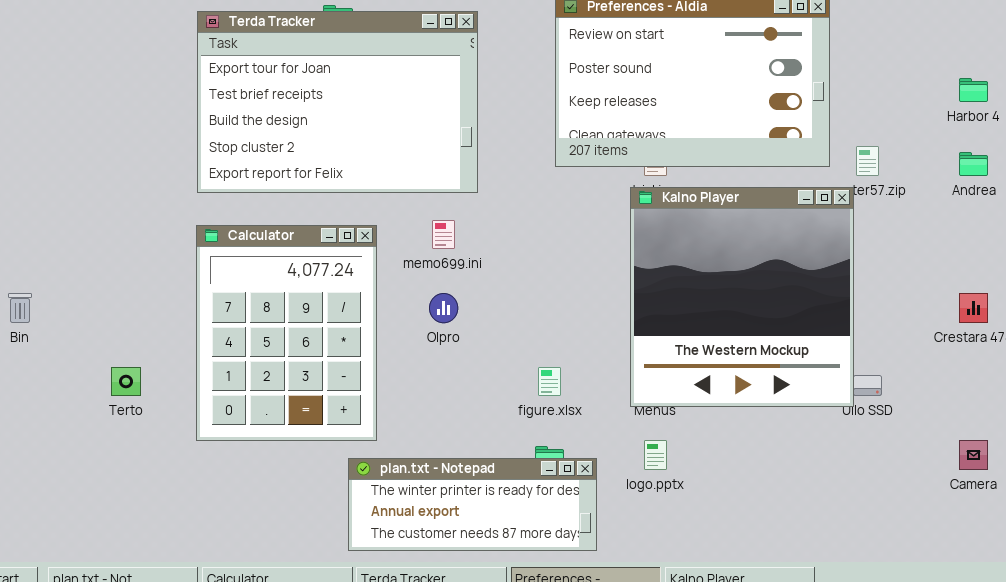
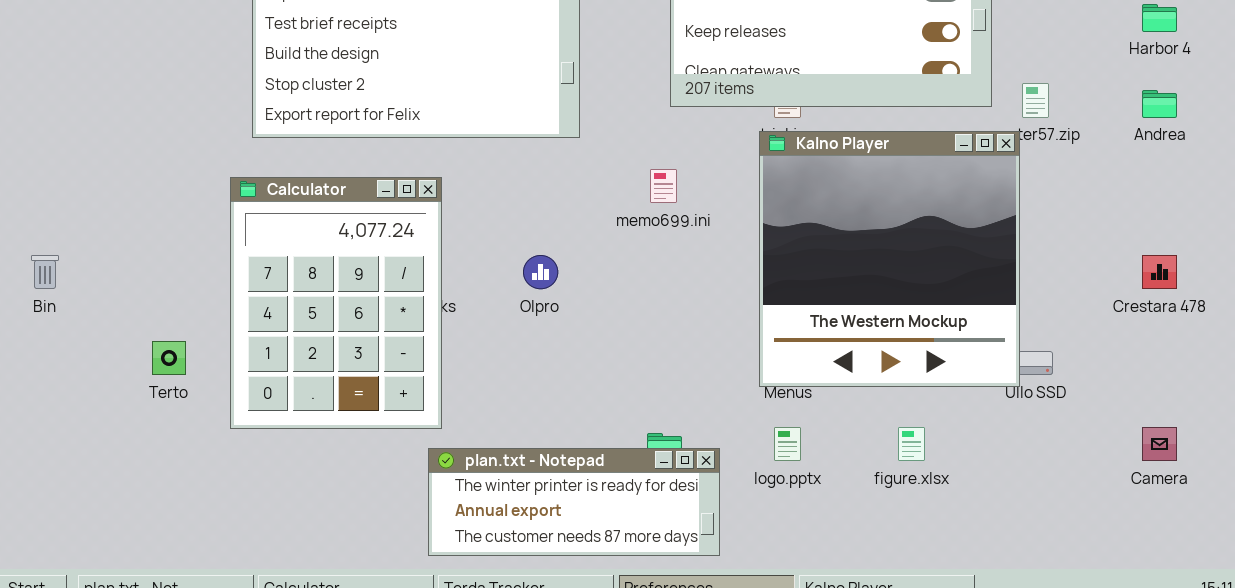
memo699.ini: [432,220,455,249] -> [650,169,677,203], moved
Calculator: [196,225,377,441] -> [230,177,442,429], moved
figure.xlsx: [538,367,561,396] -> [898,427,925,461], moved

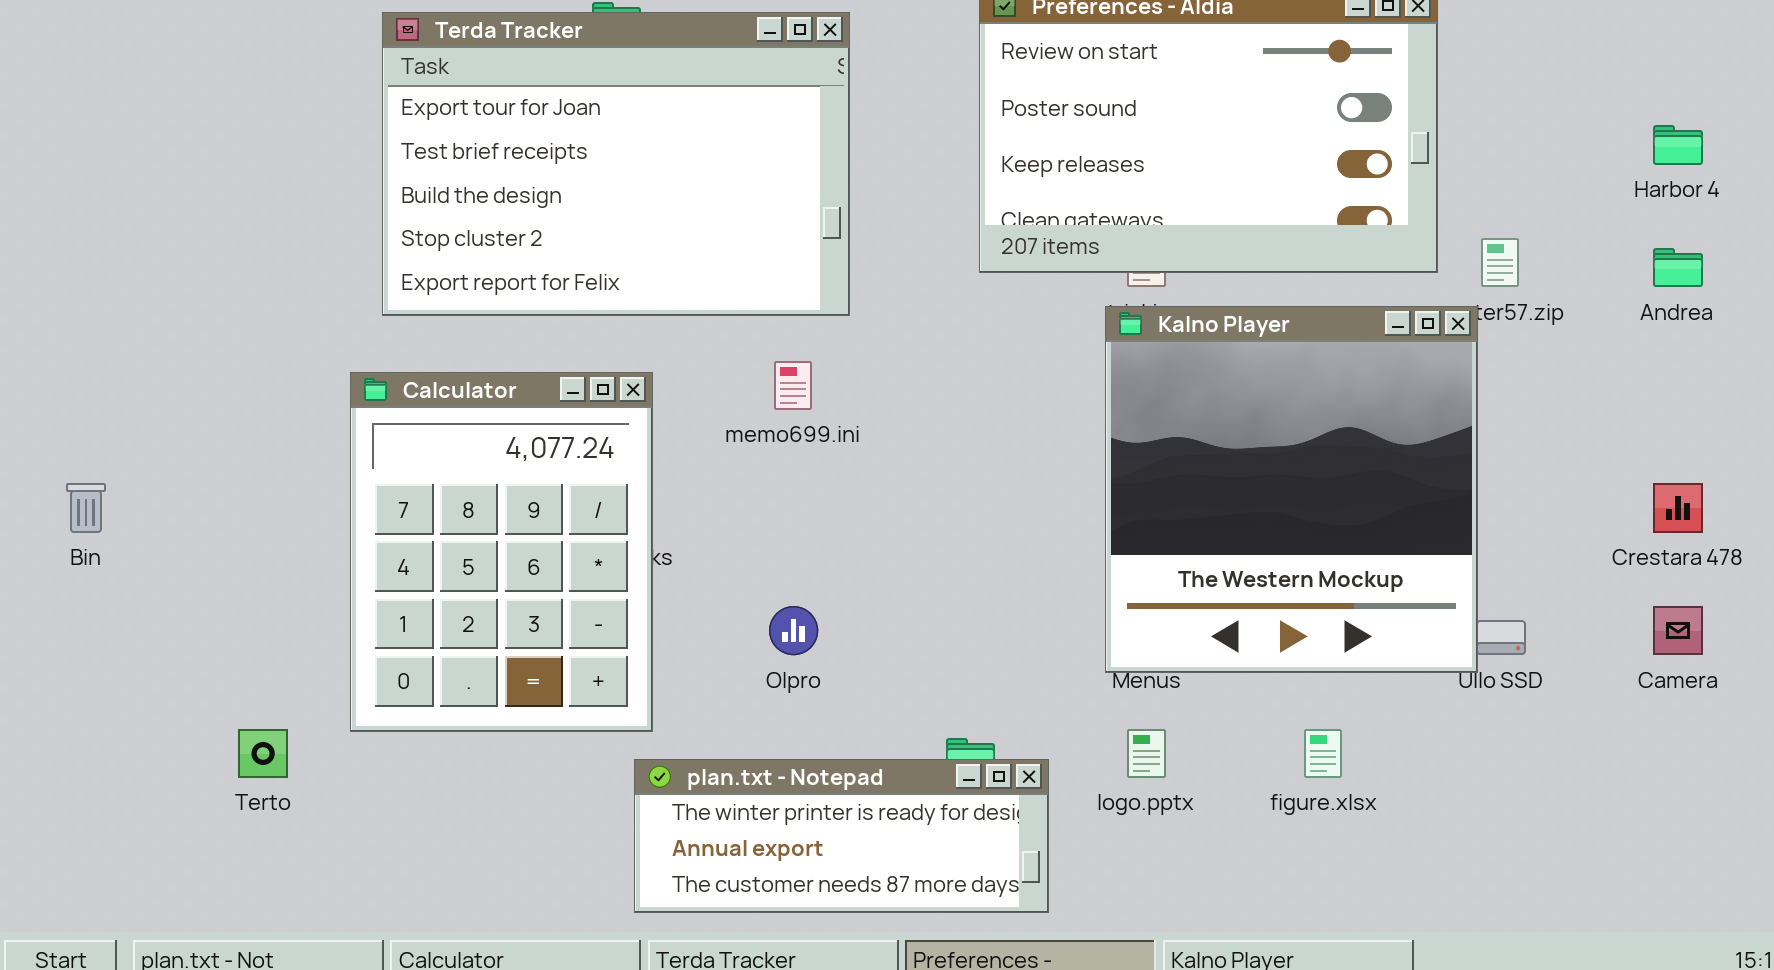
memo699.ini: [650,169,677,203] -> [774,361,812,410], moved
Olpro: [523,255,558,289] -> [769,606,818,655], moved
Terto: [152,341,186,375] -> [238,729,288,778], moved
Camera: [1142,427,1177,461] -> [1653,606,1703,655], moved

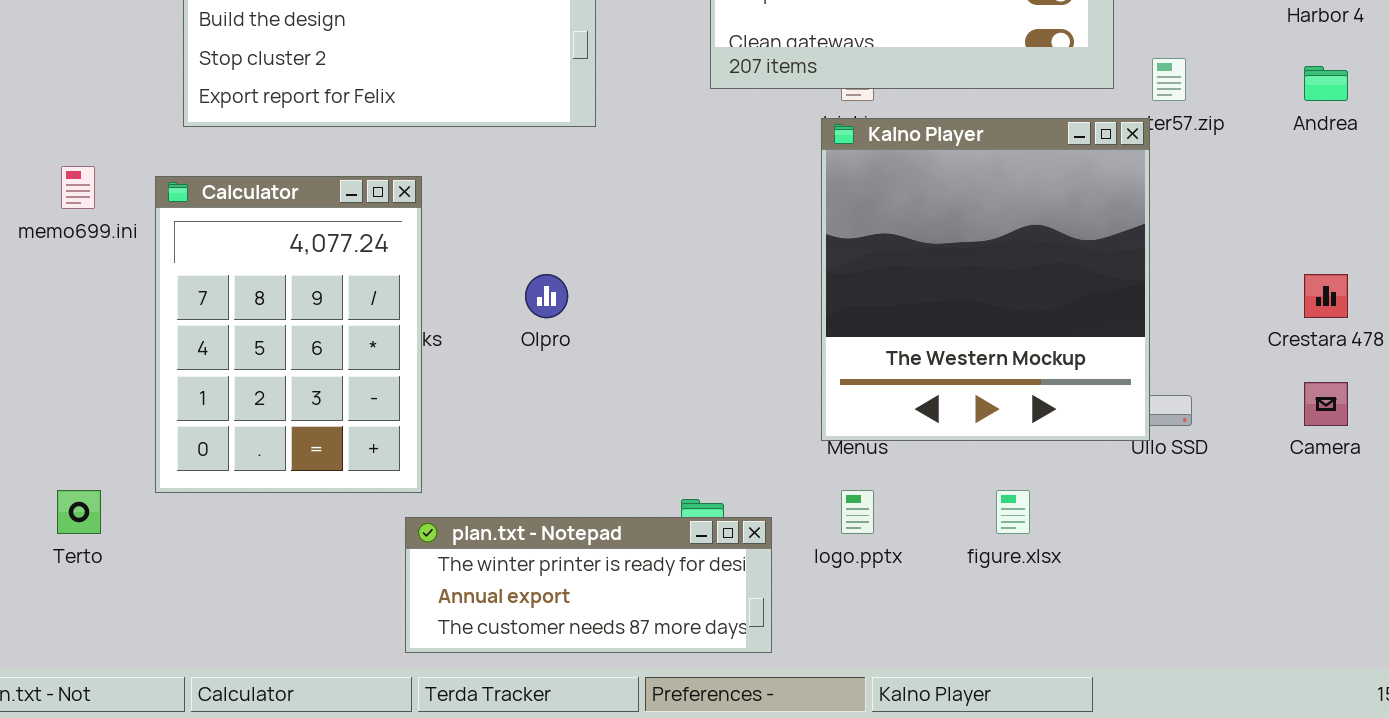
memo699.ini: [774,361,812,410] -> [61,166,95,209], moved
Olpro: [769,606,818,655] -> [525,274,568,318], moved

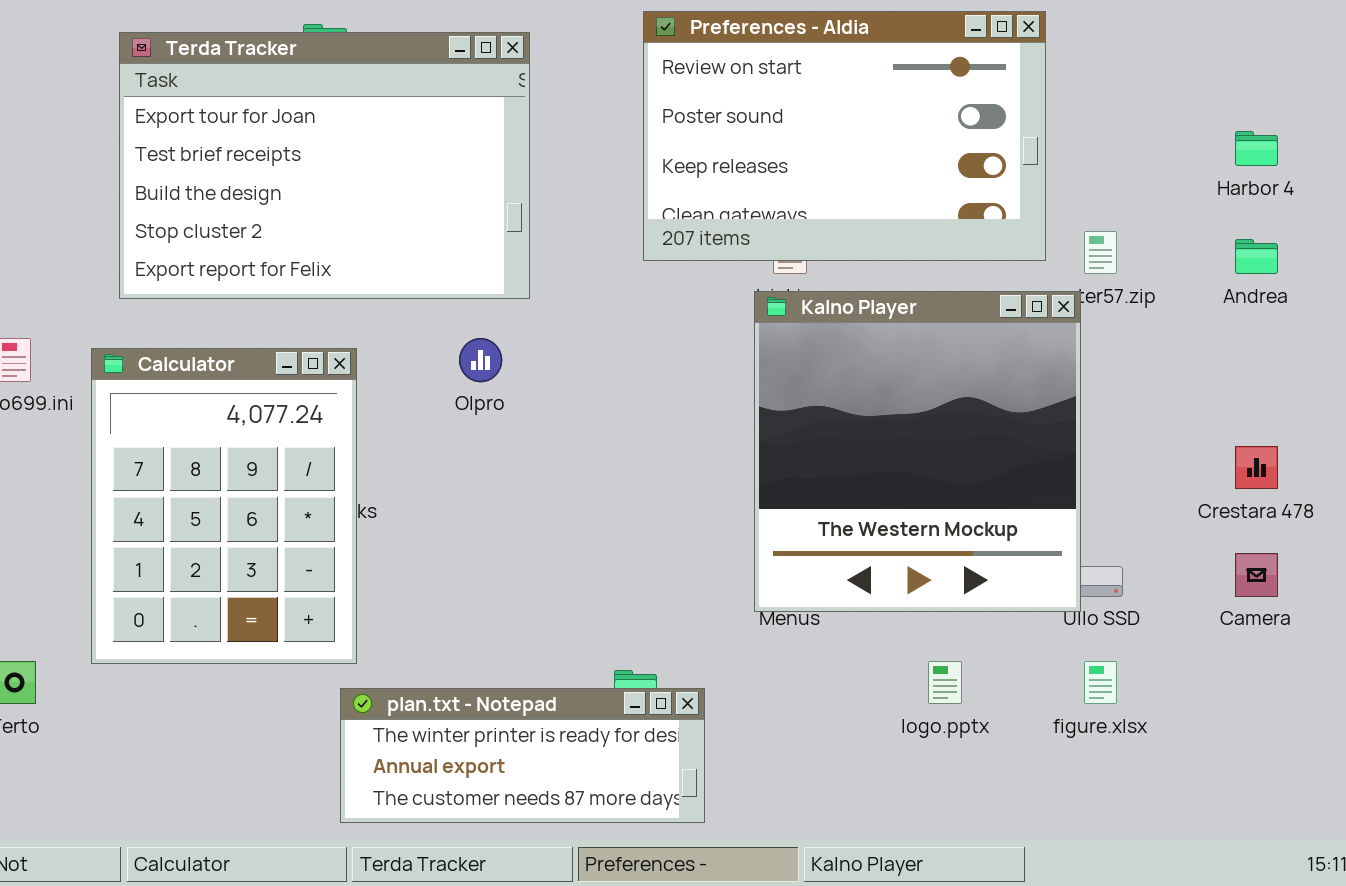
Olpro: [525,274,568,318] -> [459,338,502,382], moved
logo.pptx: [841,490,874,534] -> [928,661,962,704], moved
figure.xlsx: [996,490,1030,534] -> [1084,661,1117,704], moved

